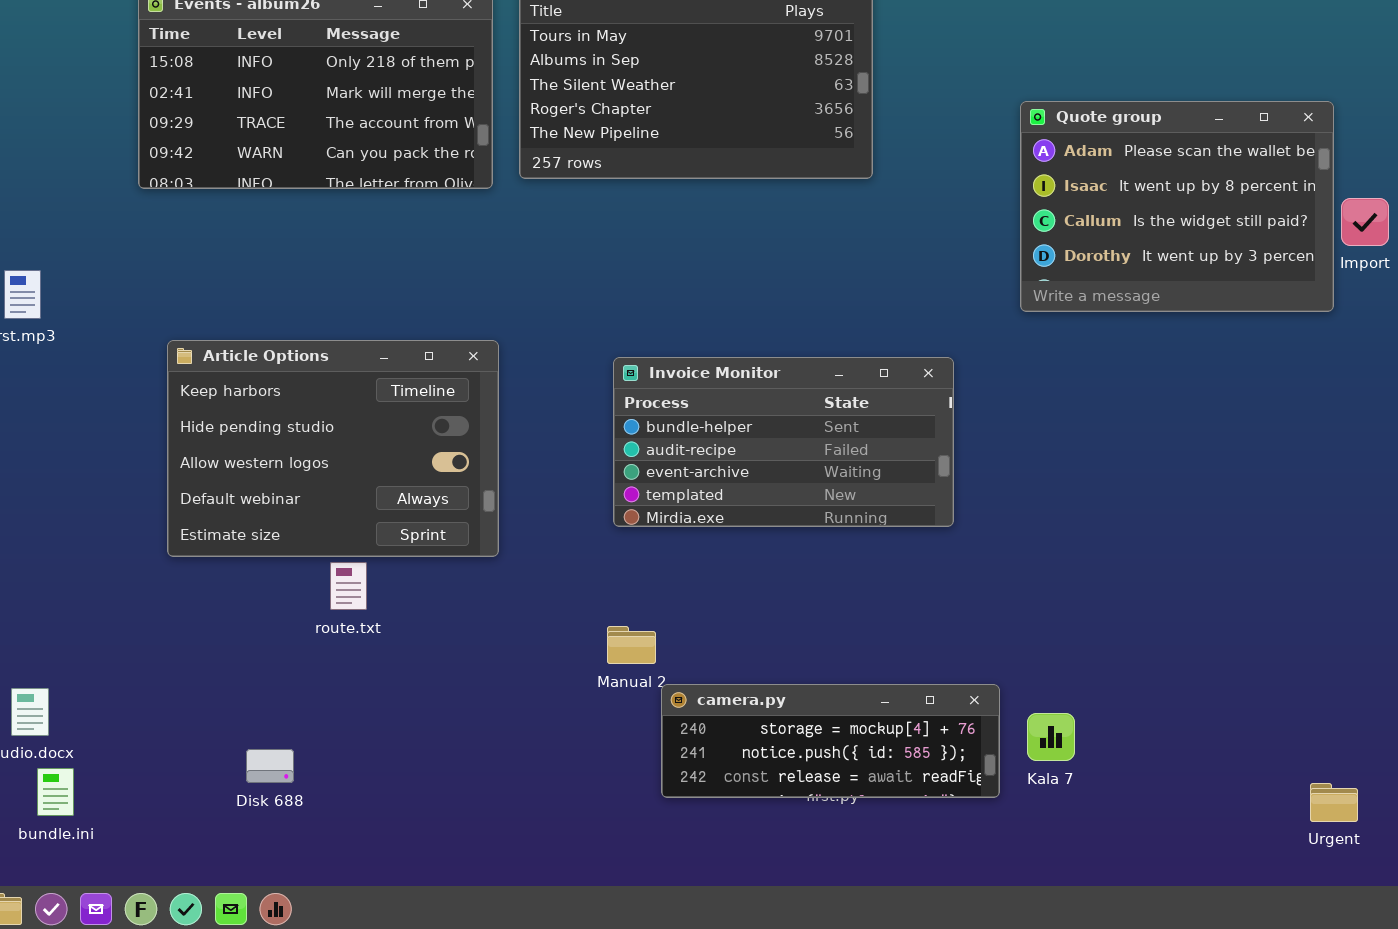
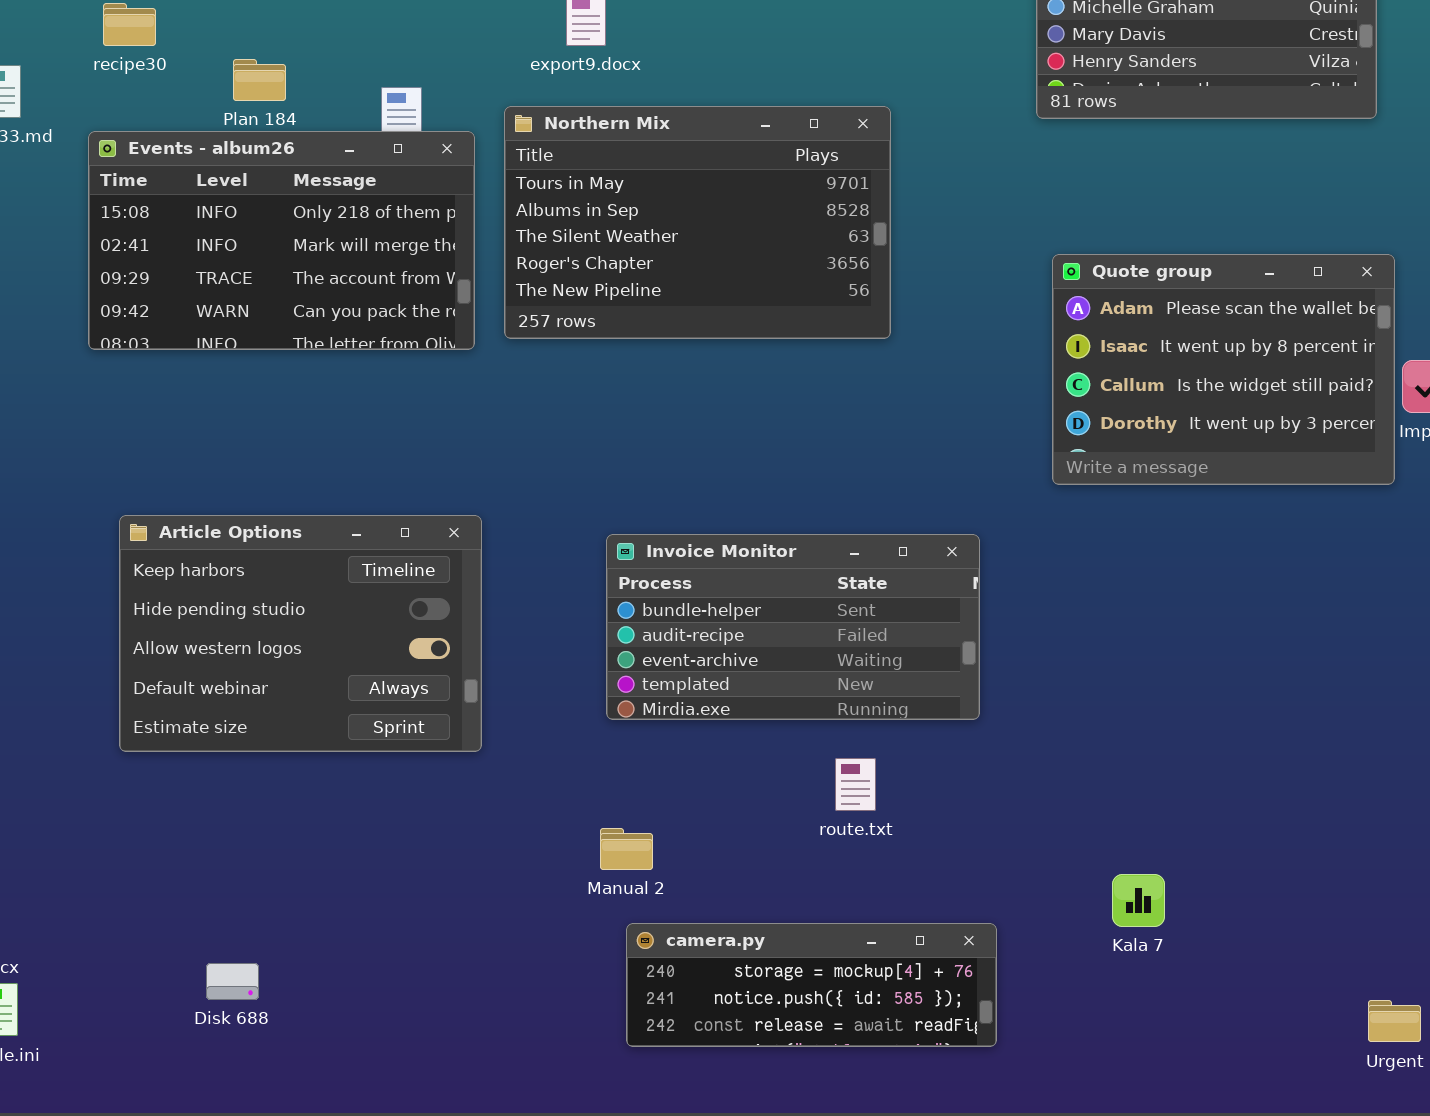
route.txt: [330,562,367,610] -> [835,758,876,811], moved
camera.py: [661,684,1000,798] -> [626,923,997,1047], moved
Kala 7: [1027,713,1075,761] -> [1112,874,1165,927], moved

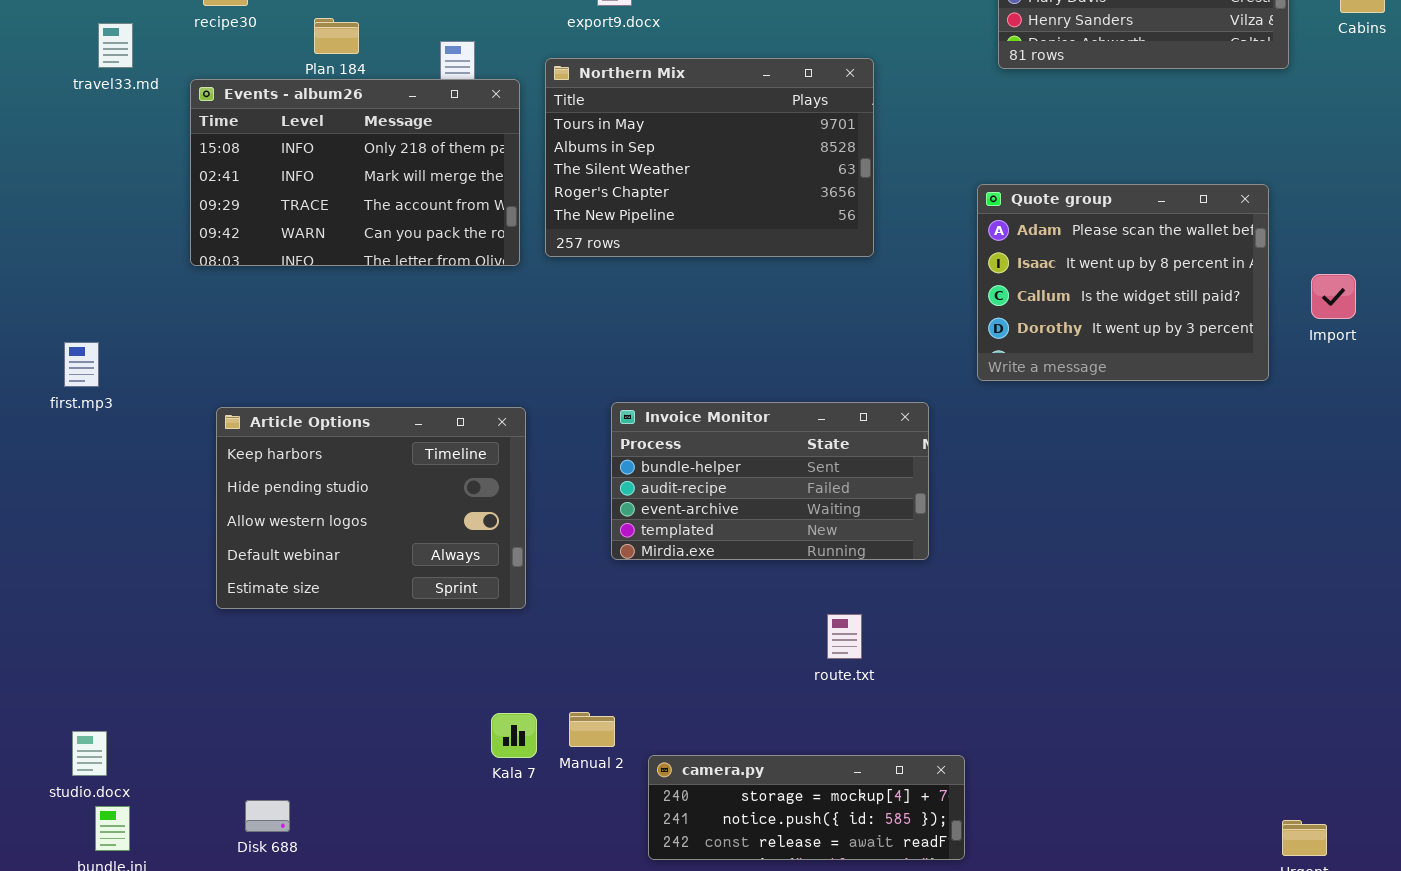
Quote group: [1052,254,1395,485] -> [977,184,1269,381], moved
Invoice Monitor: [606,534,980,720] -> [611,402,929,560], moved
Manual 2: [600,828,653,870] -> [569,712,615,747], moved
Kala 7: [1112,874,1165,927] -> [491,713,537,758], moved
Disk 688: [206,963,259,1000] -> [245,800,290,832], moved

